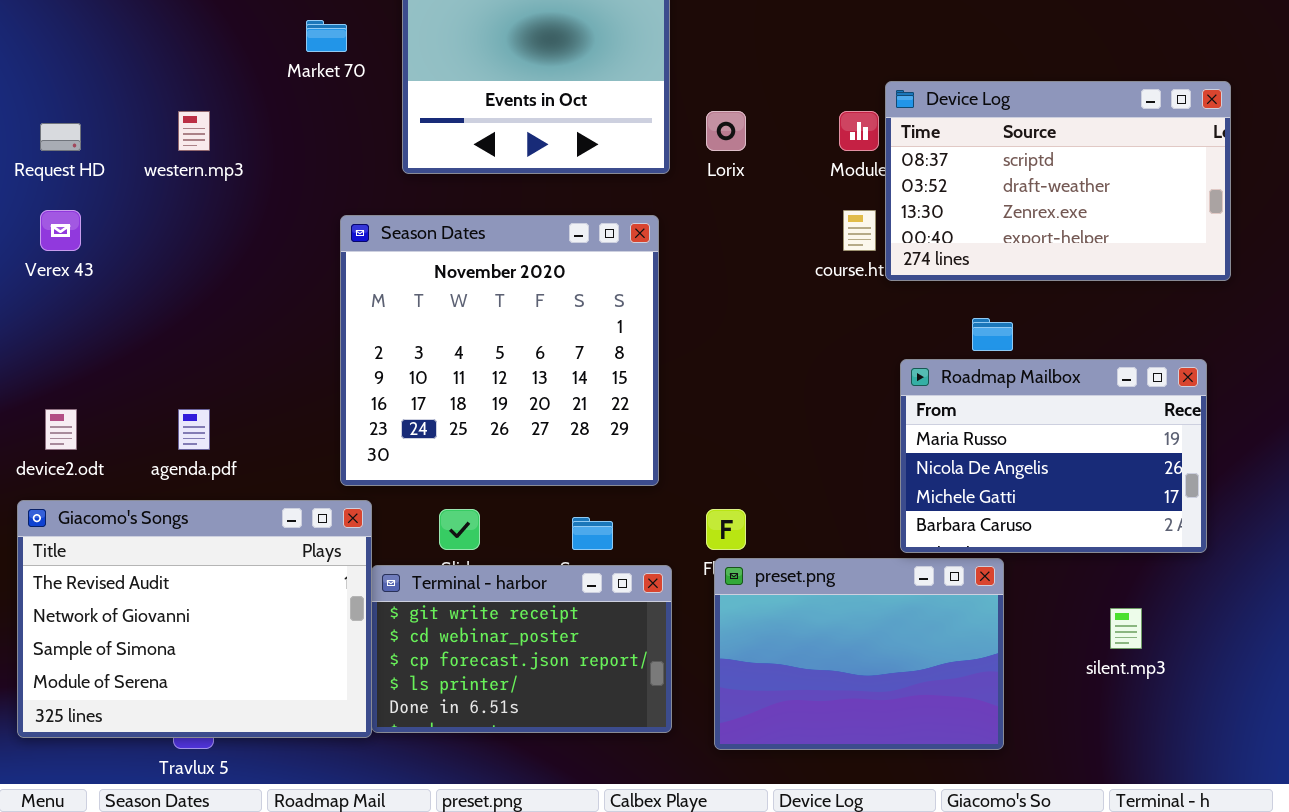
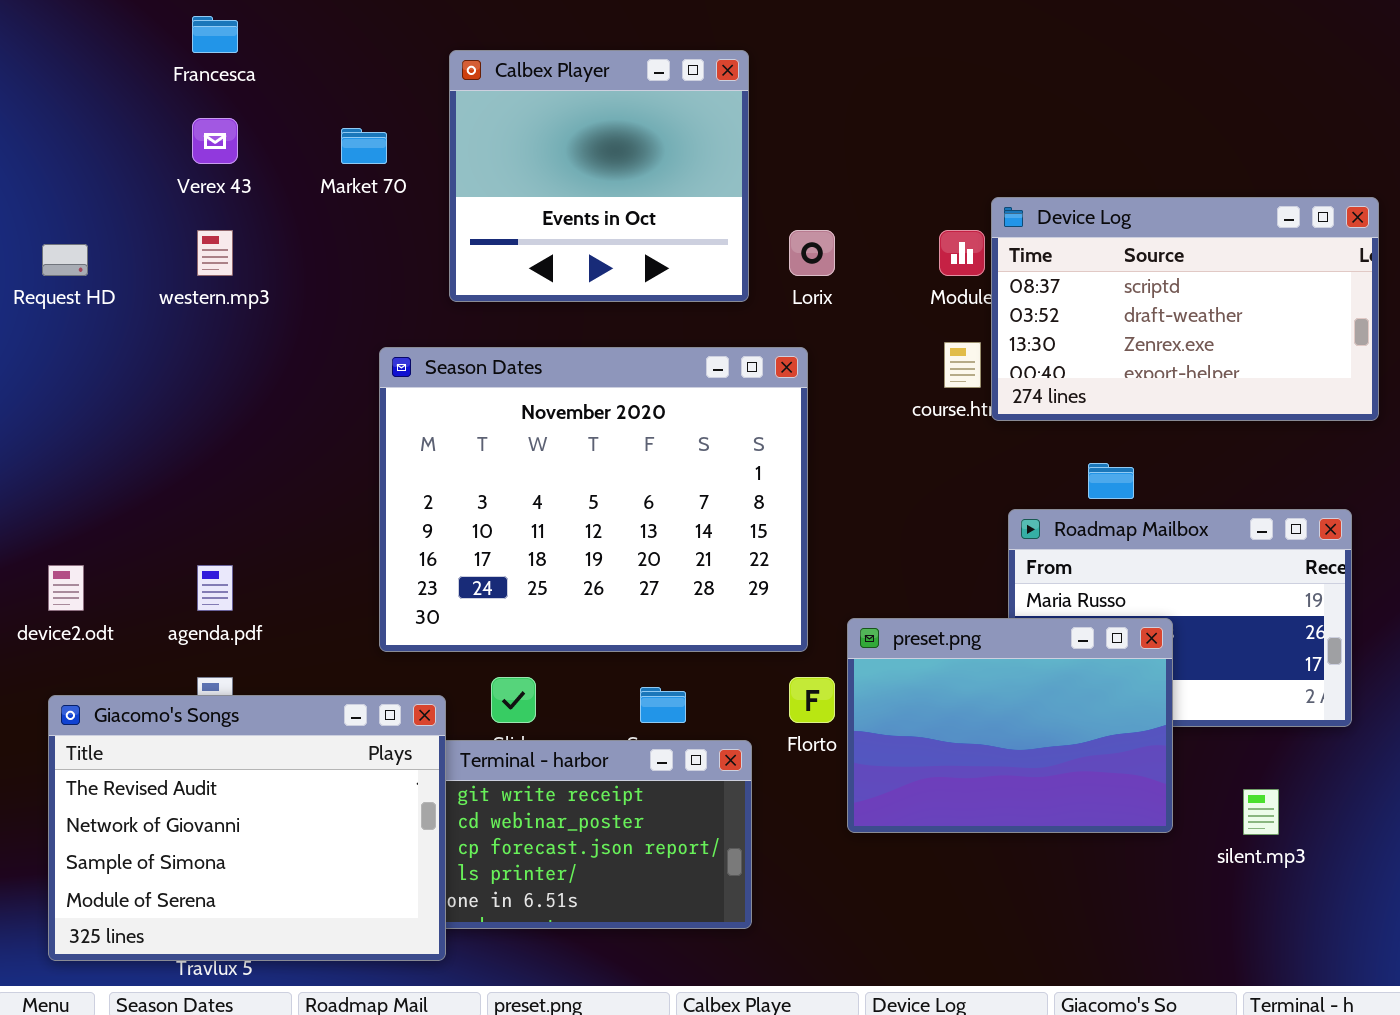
Verex 43: [40,210,81,251] -> [192,118,238,164], moved
Season Dates: [340,215,659,486] -> [379,347,808,652], resized
Giacomo's Songs: [17,500,372,738] -> [48,695,446,961], moved
preset.png: [714,558,1004,750] -> [847,618,1173,833], moved

